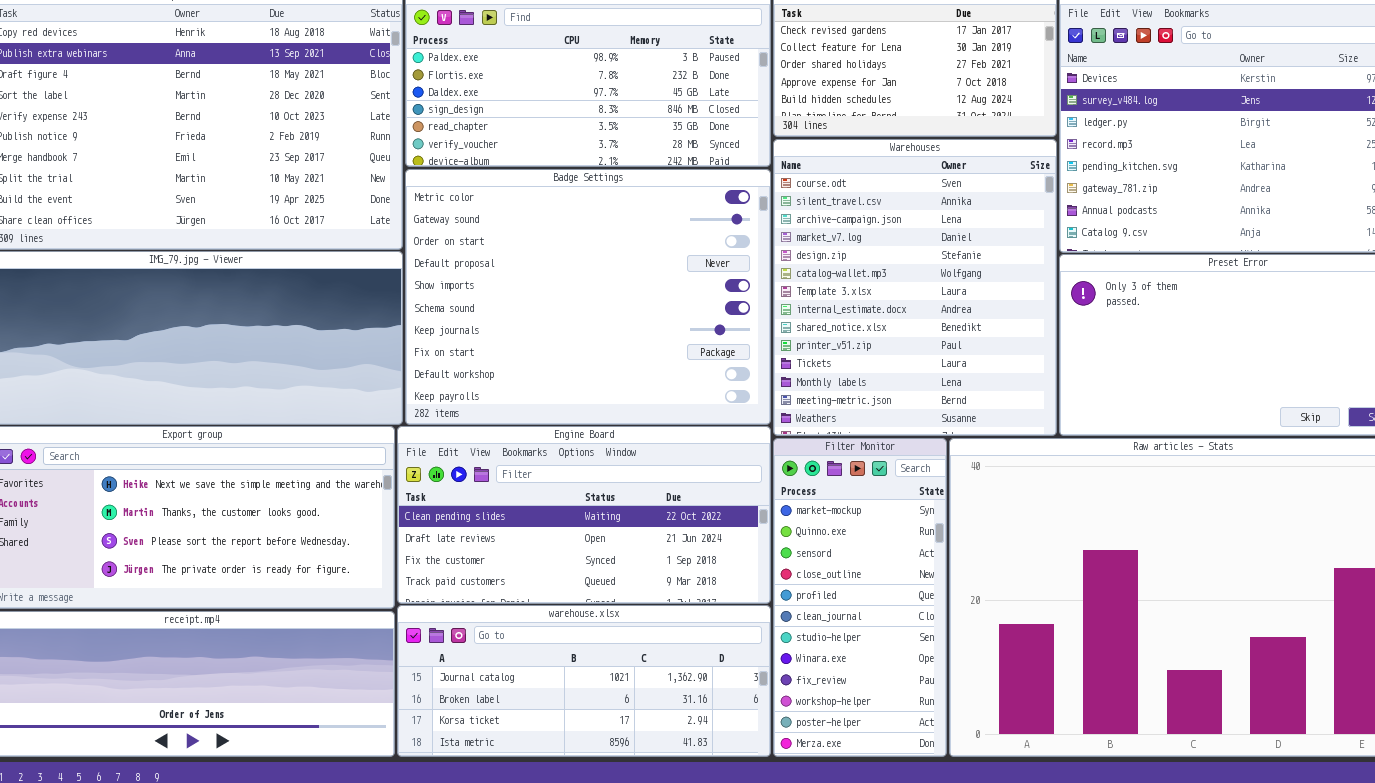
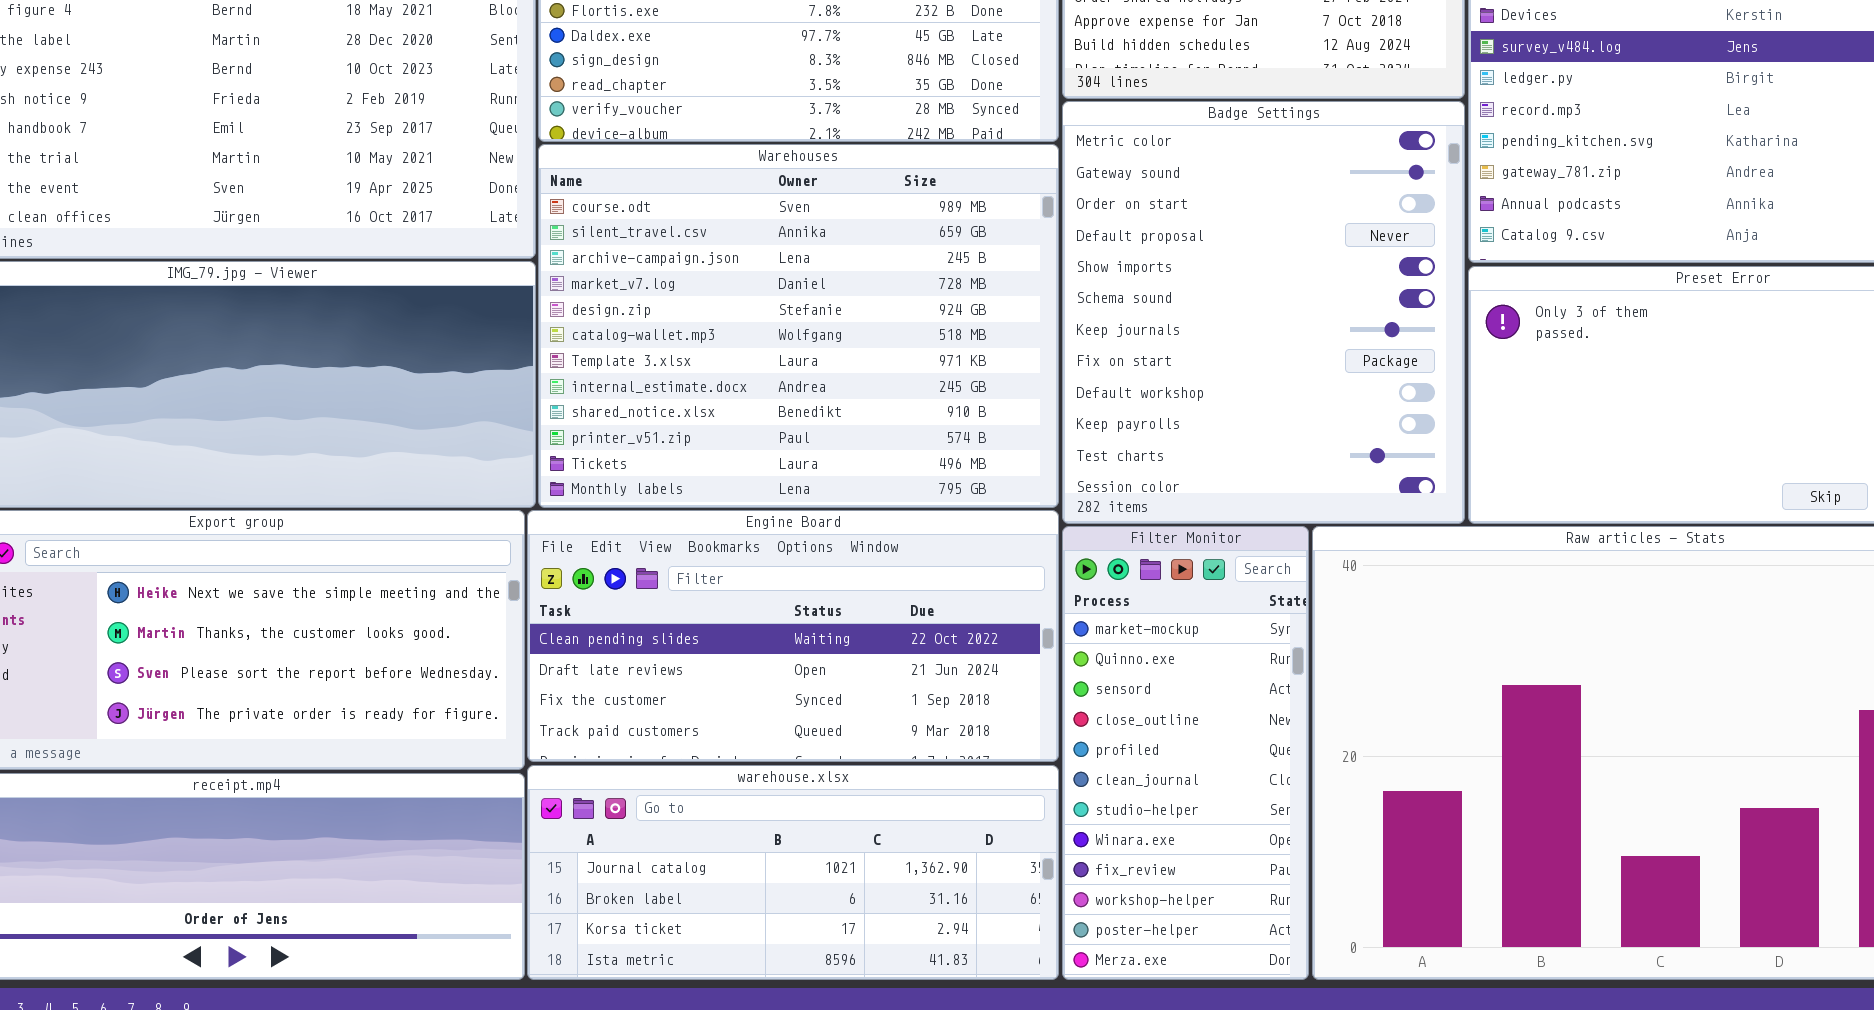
Warehouses: [773,139,1057,436] -> [538,144,1059,508], moved, resized
Badge Settings: [405,169,771,425] -> [1062,101,1465,524], moved, resized

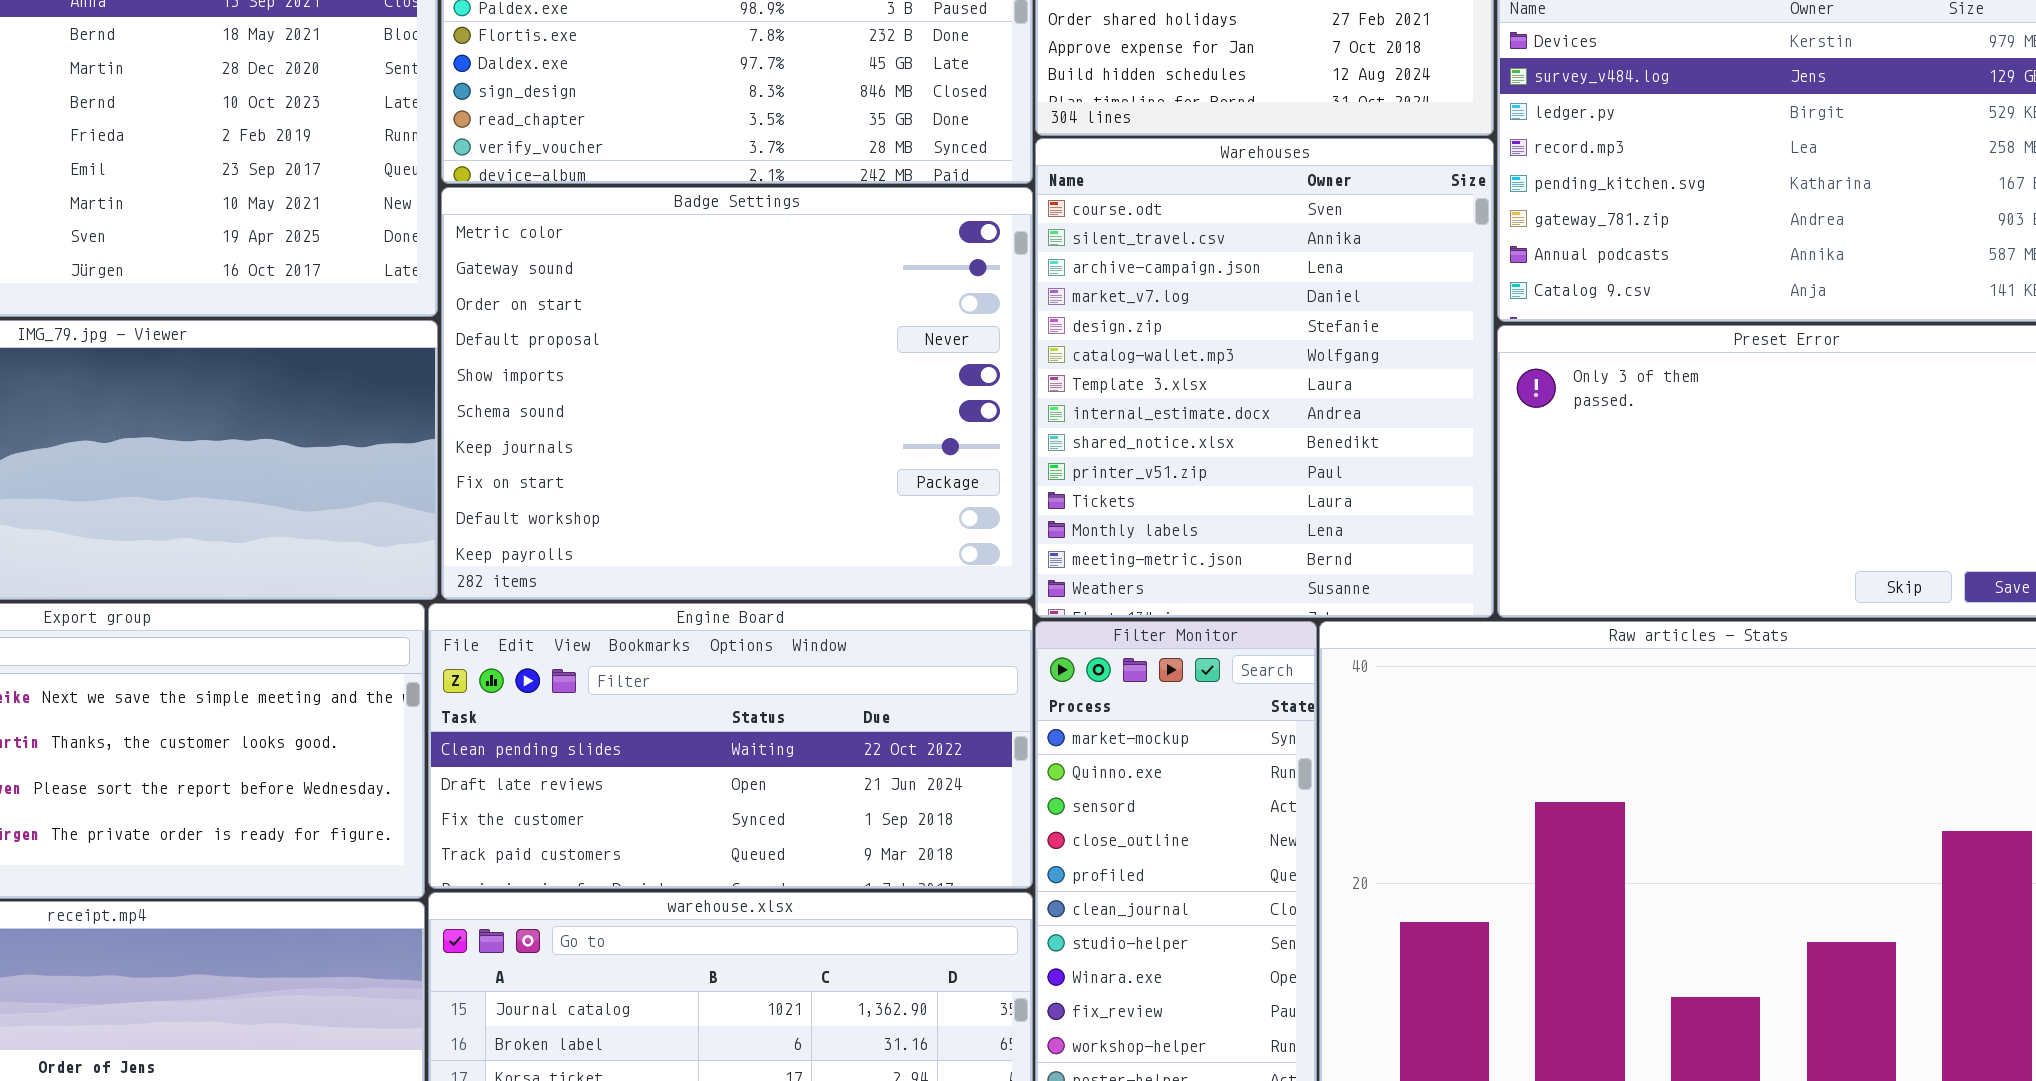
Badge Settings: [1062,101,1465,524] -> [441,187,1033,600], moved, resized
Warehouses: [538,144,1059,508] -> [1035,138,1494,618], moved, resized

